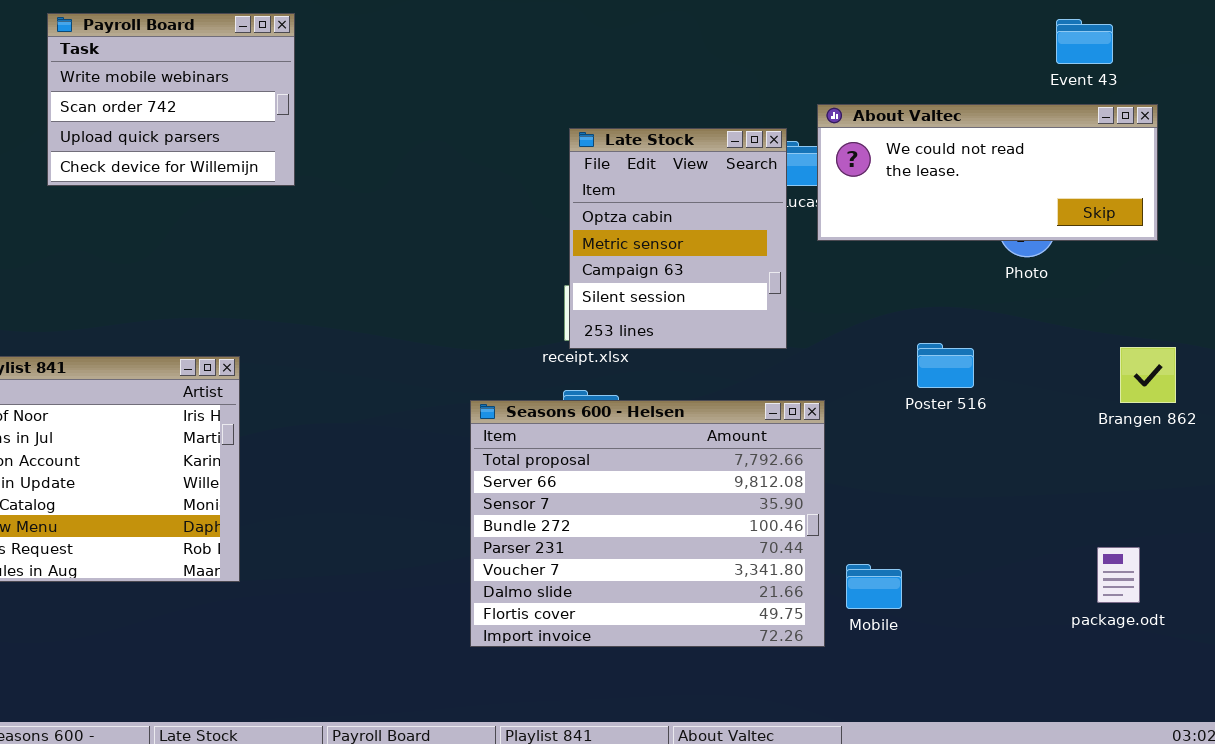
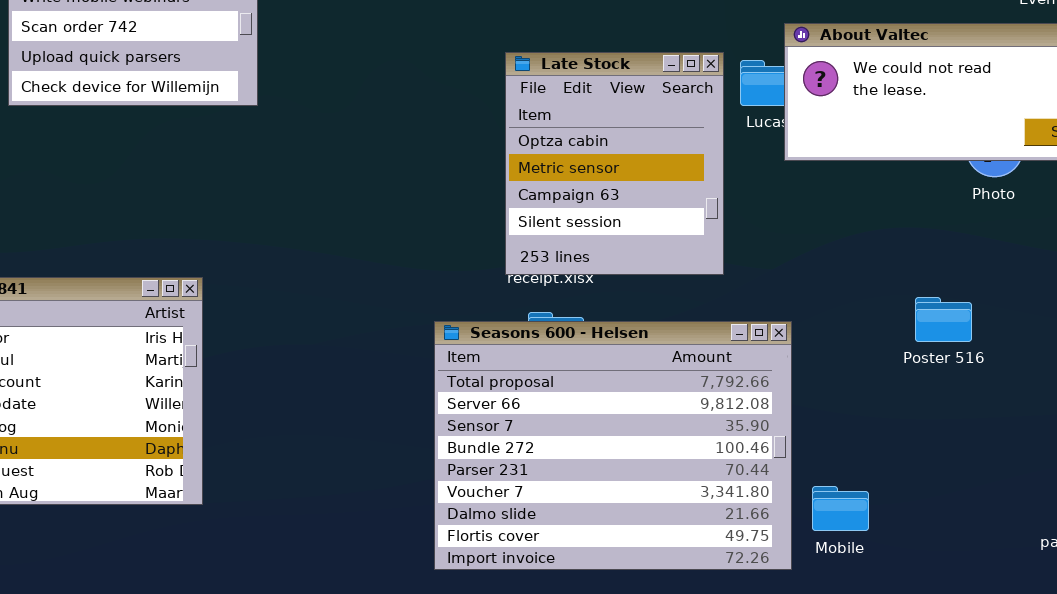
Late Stock: [569,128,787,349] -> [505,52,724,275], moved
Poster 516: [917,343,974,388] -> [915,297,972,342], moved

